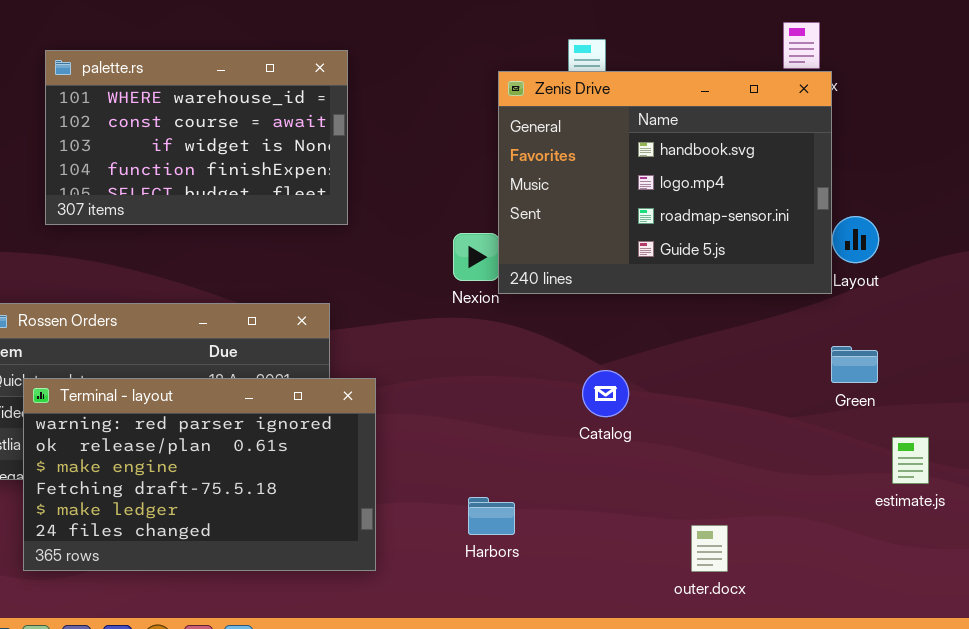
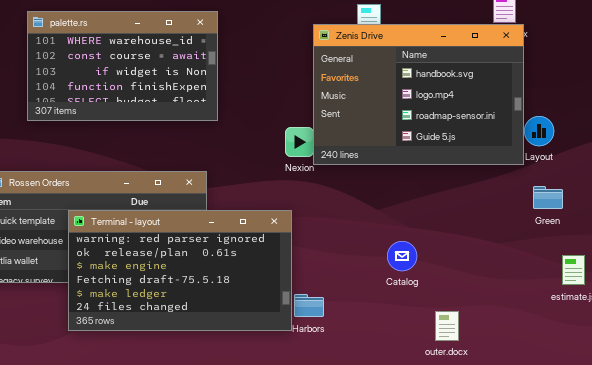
Green: [831,346,878,383] -> [533,186,563,209], moved
Catalog: [582,370,629,417] -> [387,241,417,271], moved
Terminal - layout: [23,378,376,571] -> [68,210,292,331], moved

